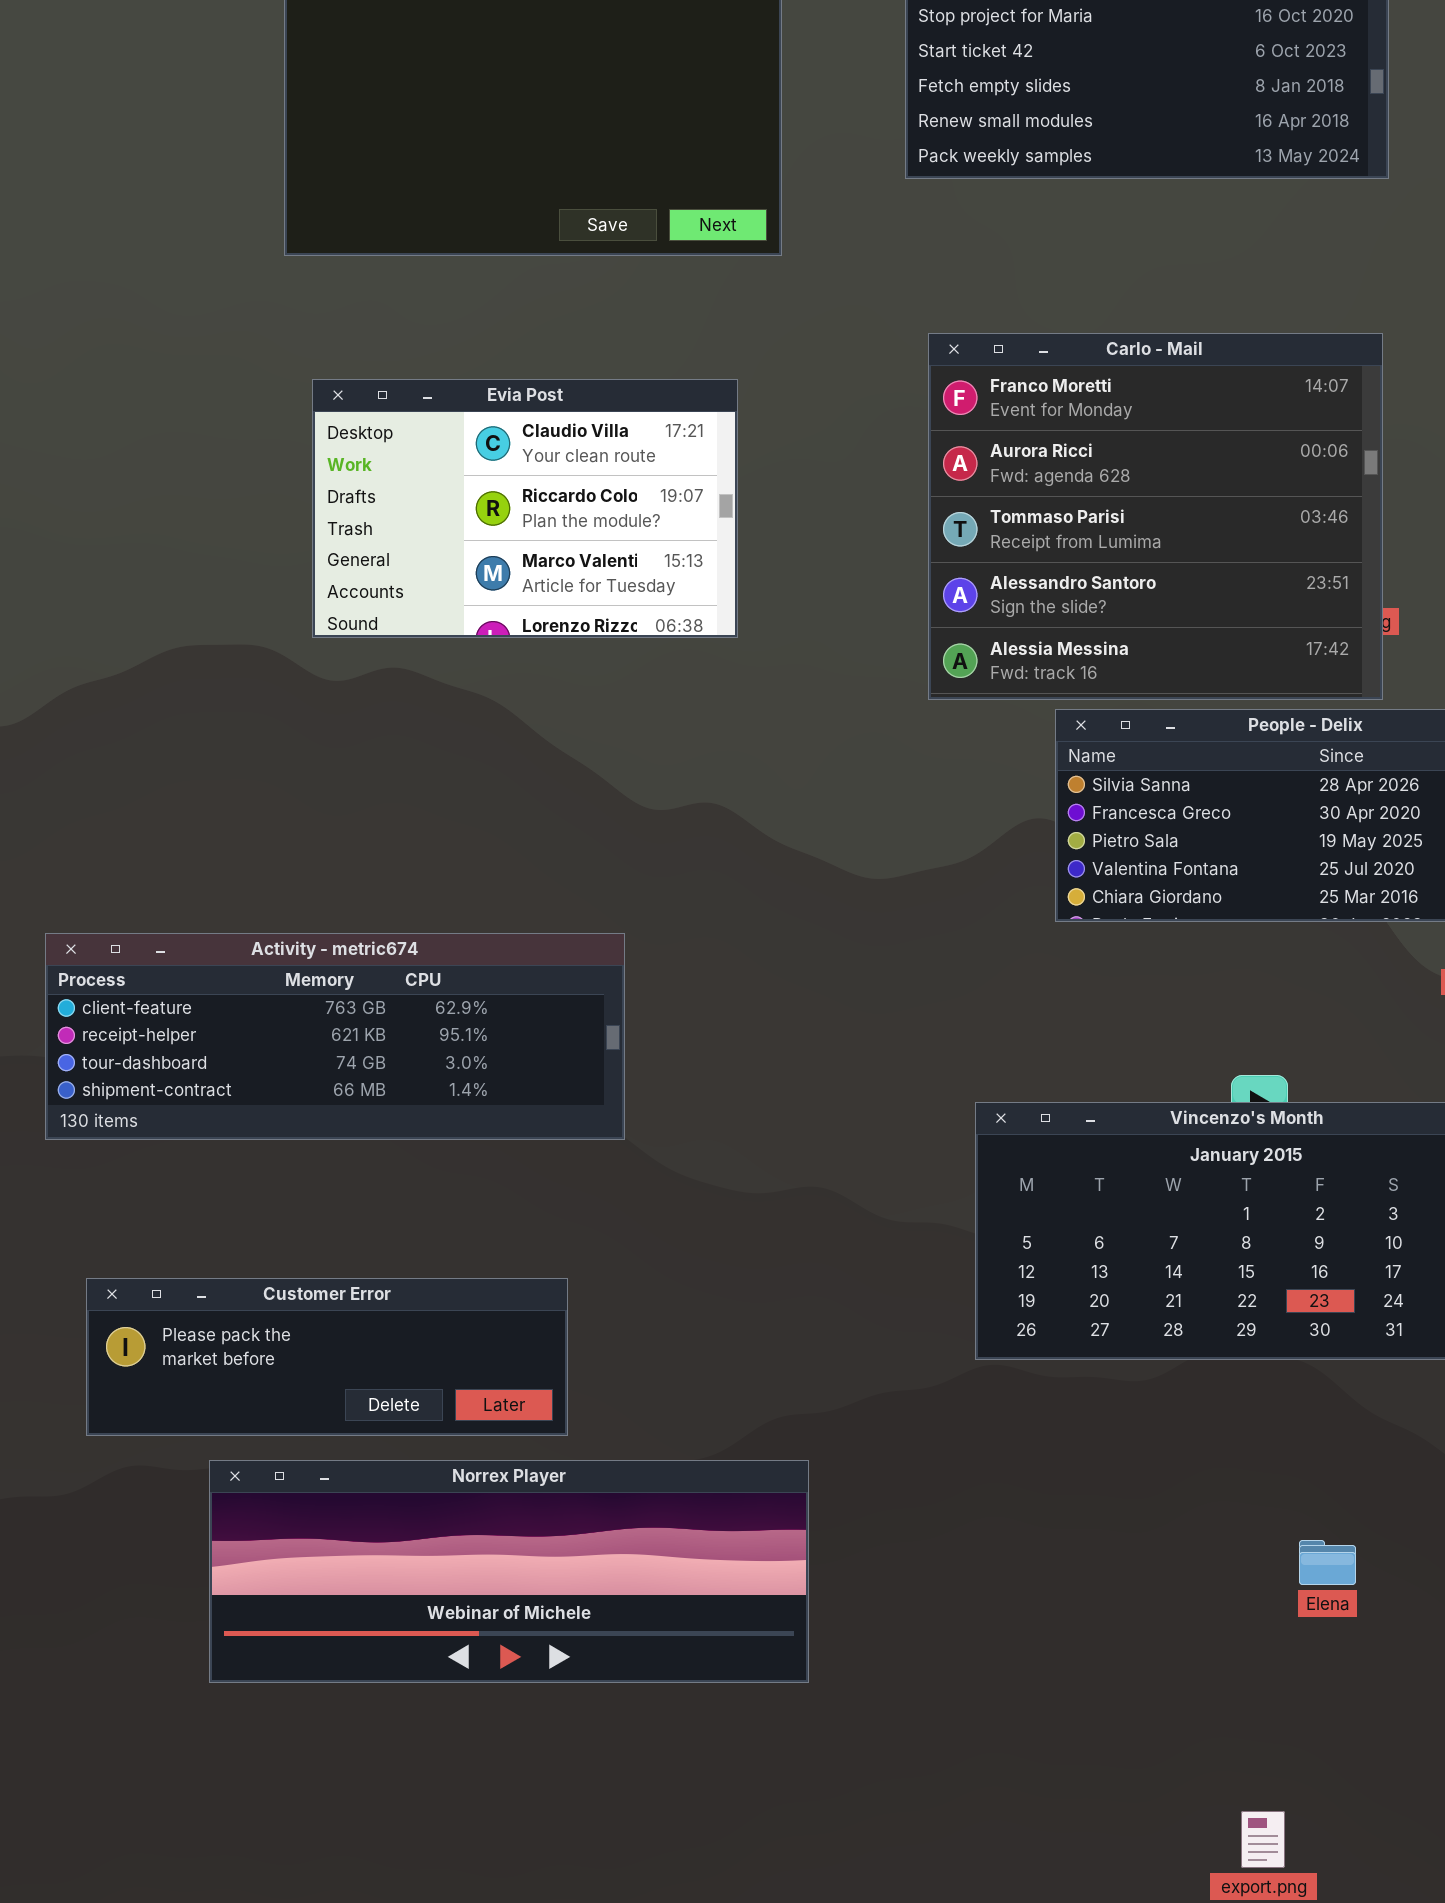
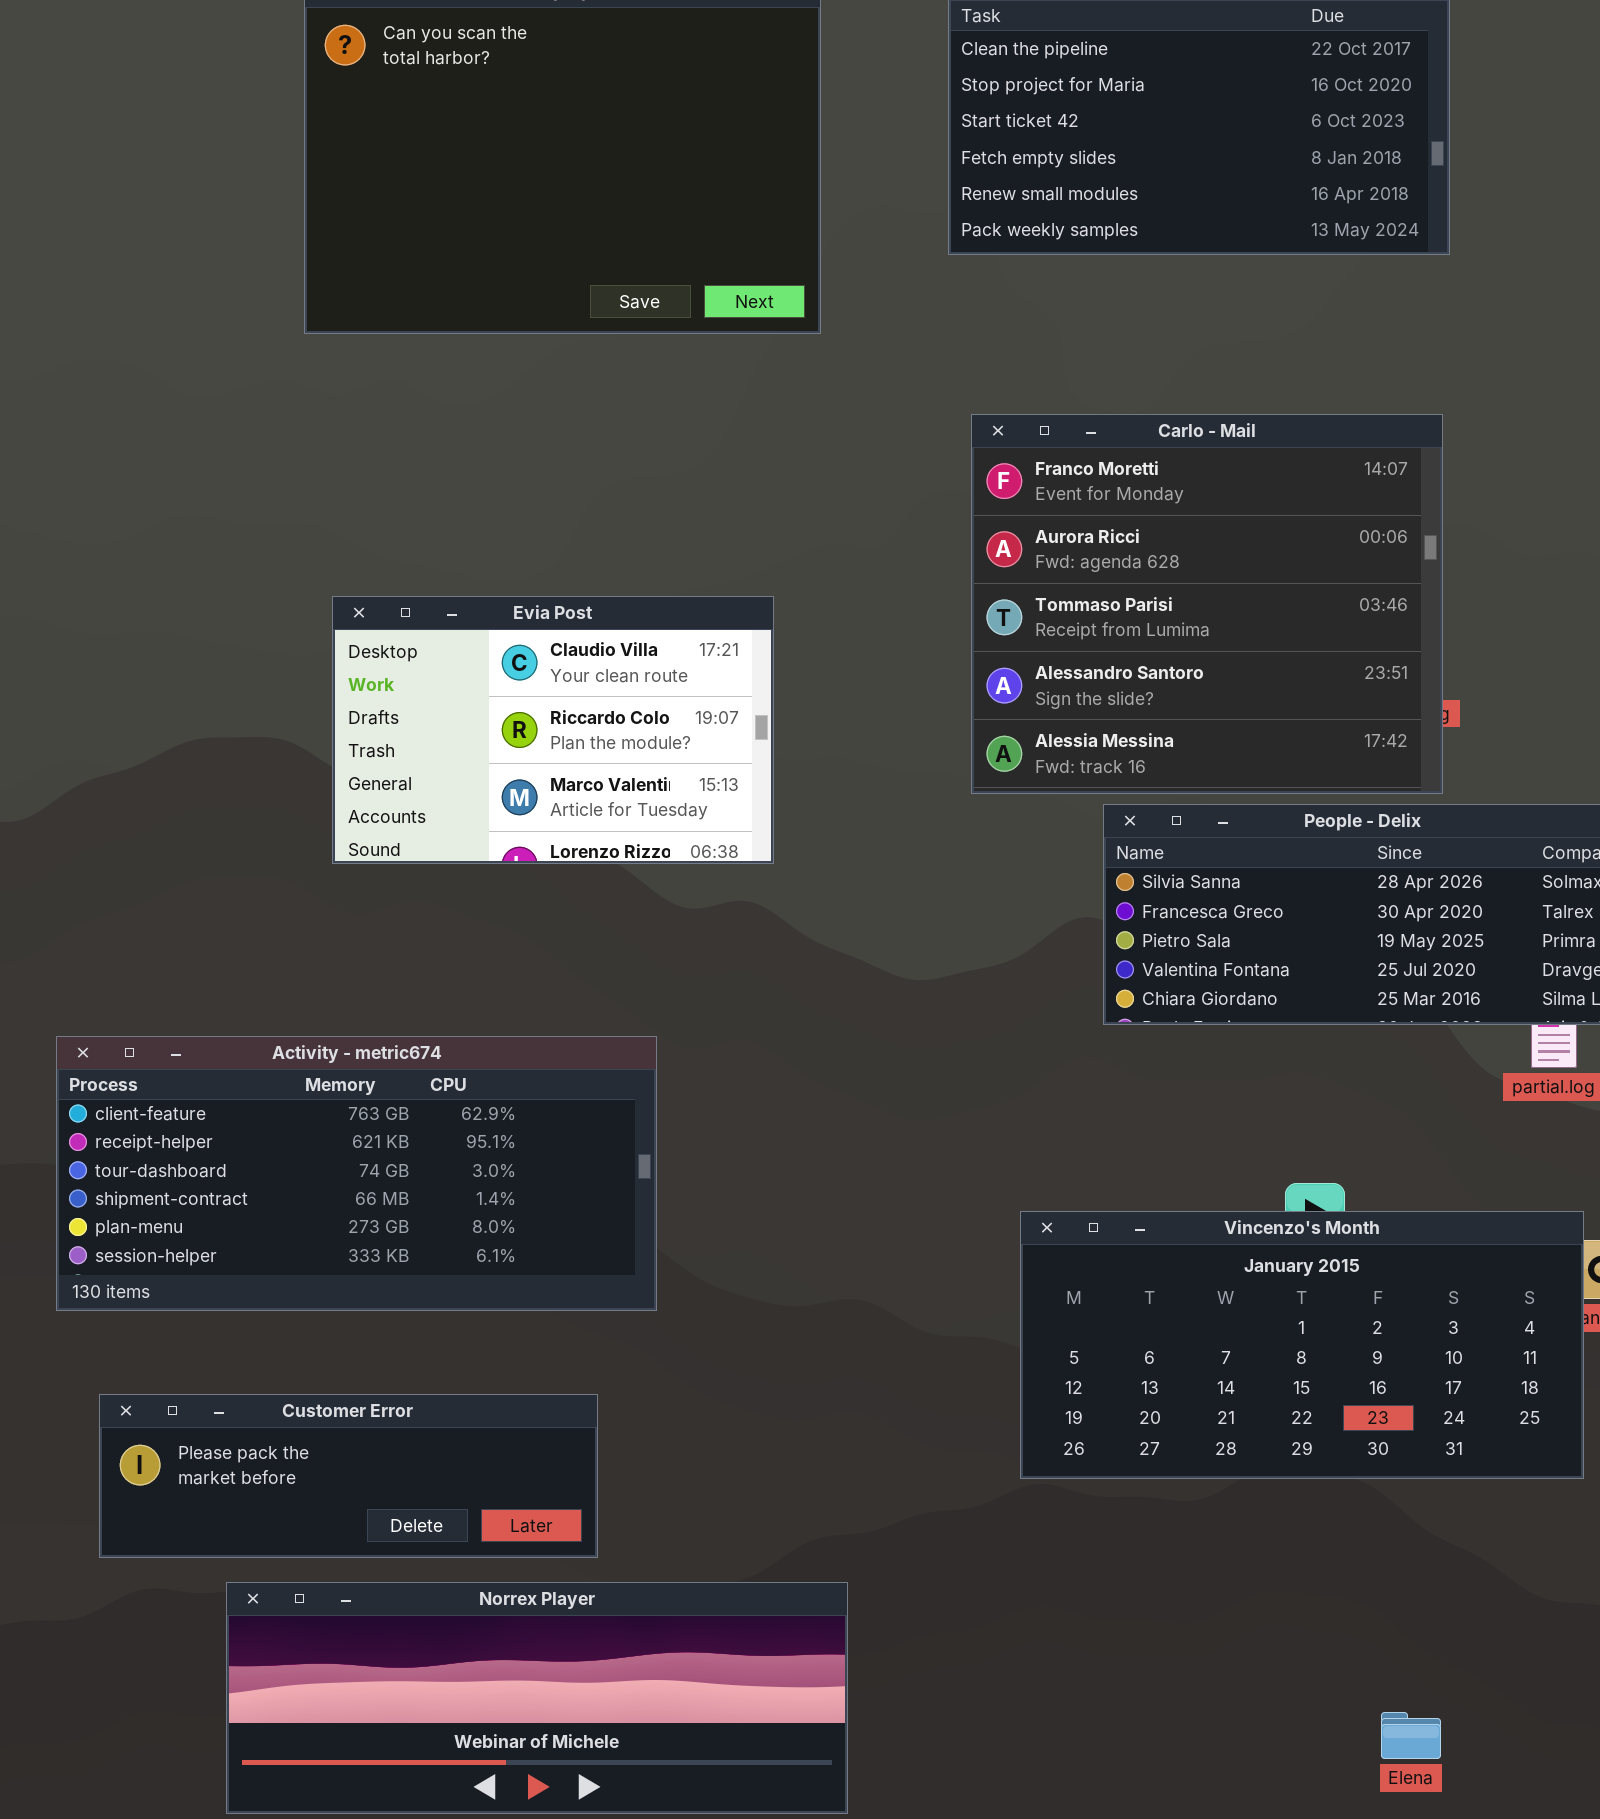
Evia Post: [312,379,738,638] -> [332,596,774,864], moved
Activity - metric674: [45,933,625,1140] -> [56,1036,657,1311], resized
Elena: [1299,1540,1356,1585] -> [1381,1712,1441,1759], moved

